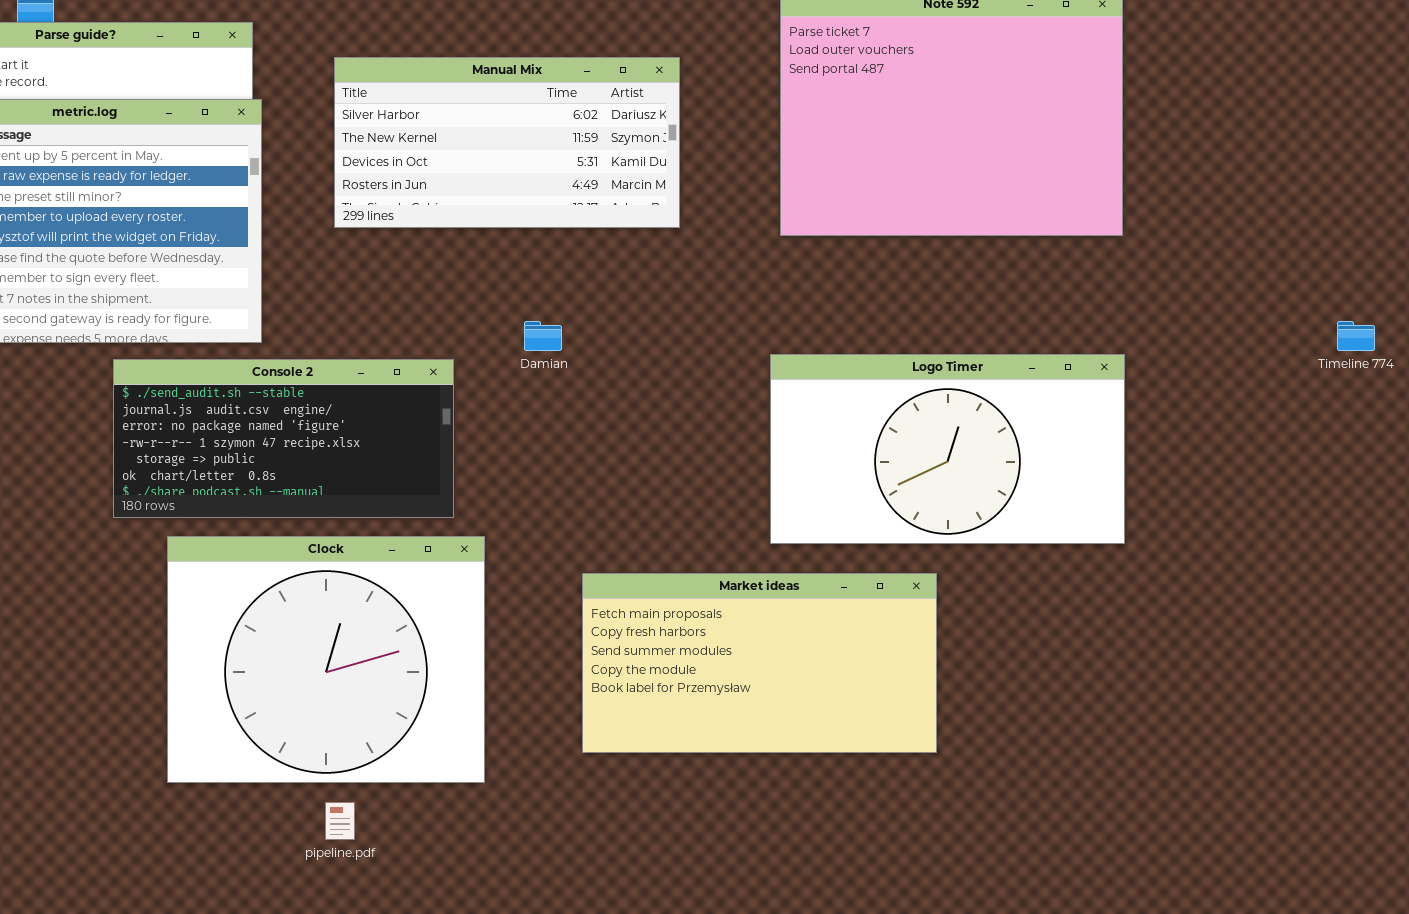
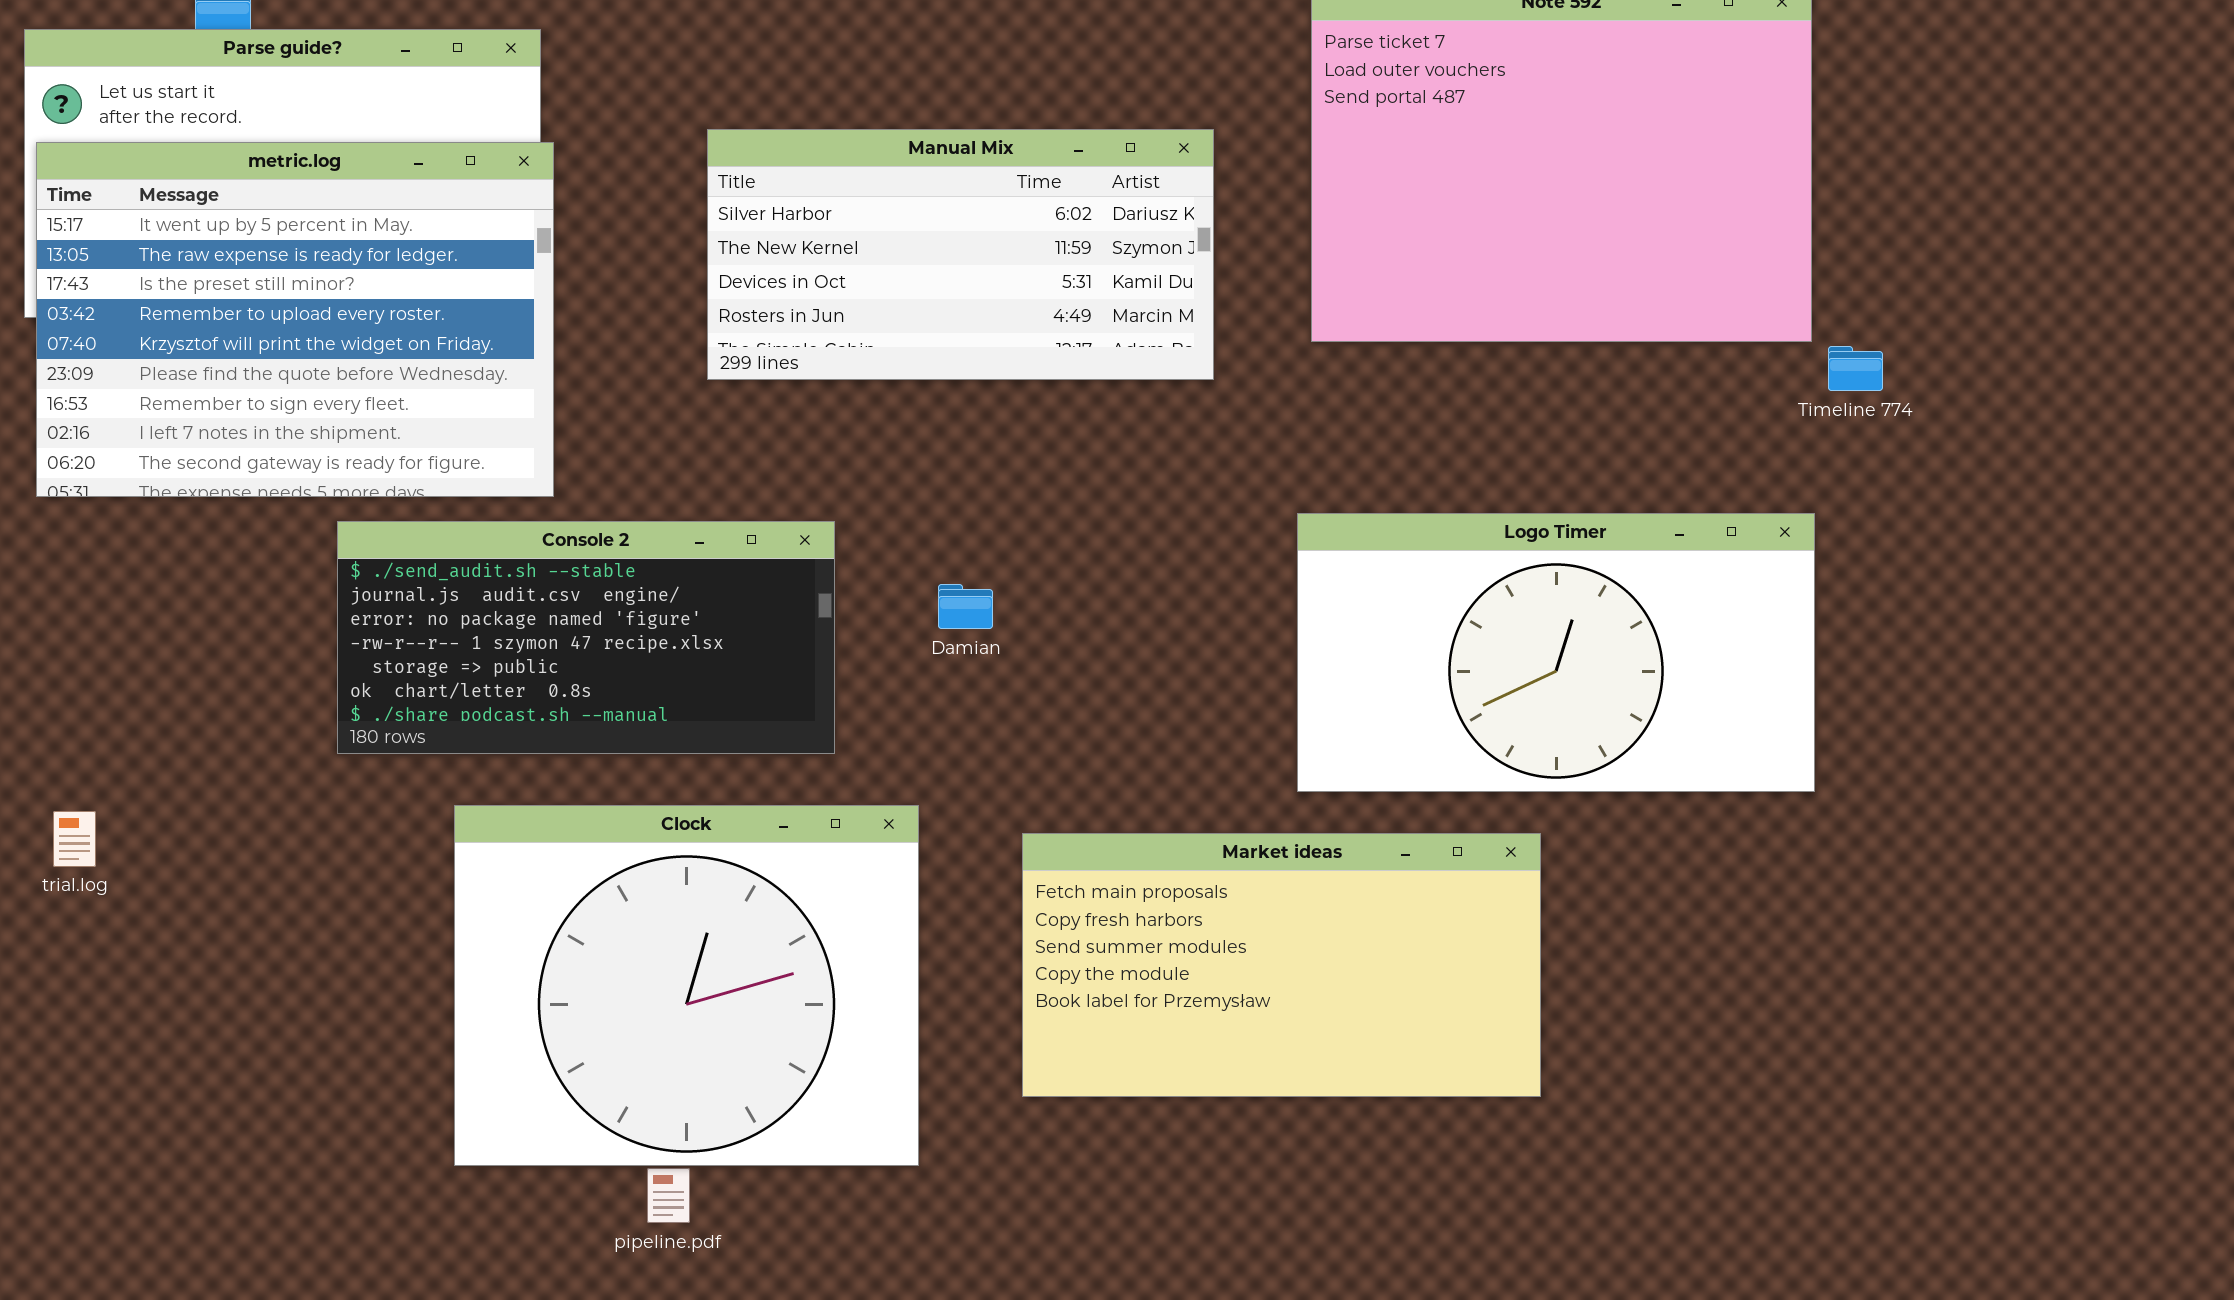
Manual Mix: [334,57,680,228] -> [707,129,1214,380], moved
Damian: [524,321,562,351] -> [938,584,993,629], moved
Timeline 774: [1337,321,1375,351] -> [1828,346,1883,391], moved
Clock: [167,536,485,783] -> [454,805,919,1166], moved

